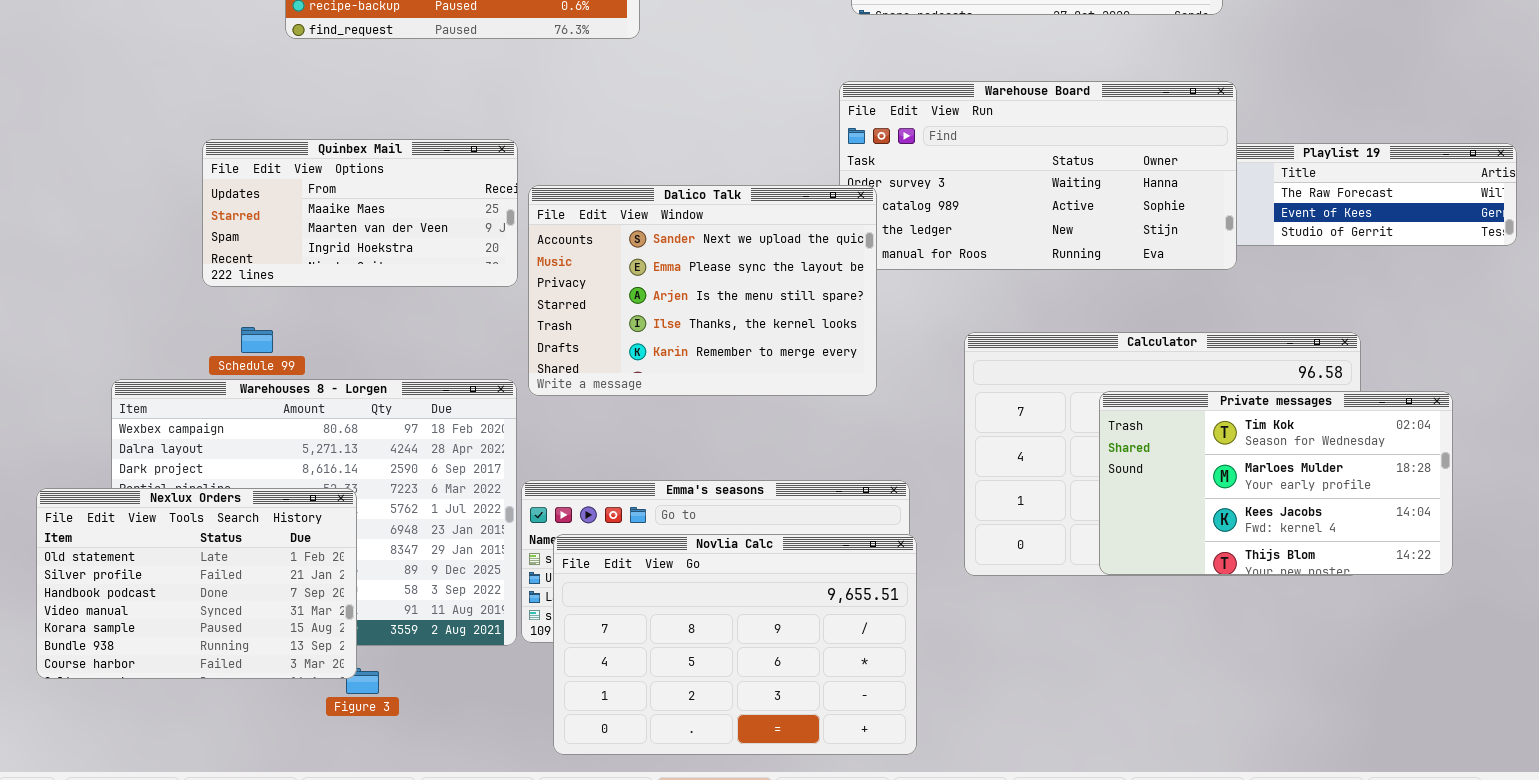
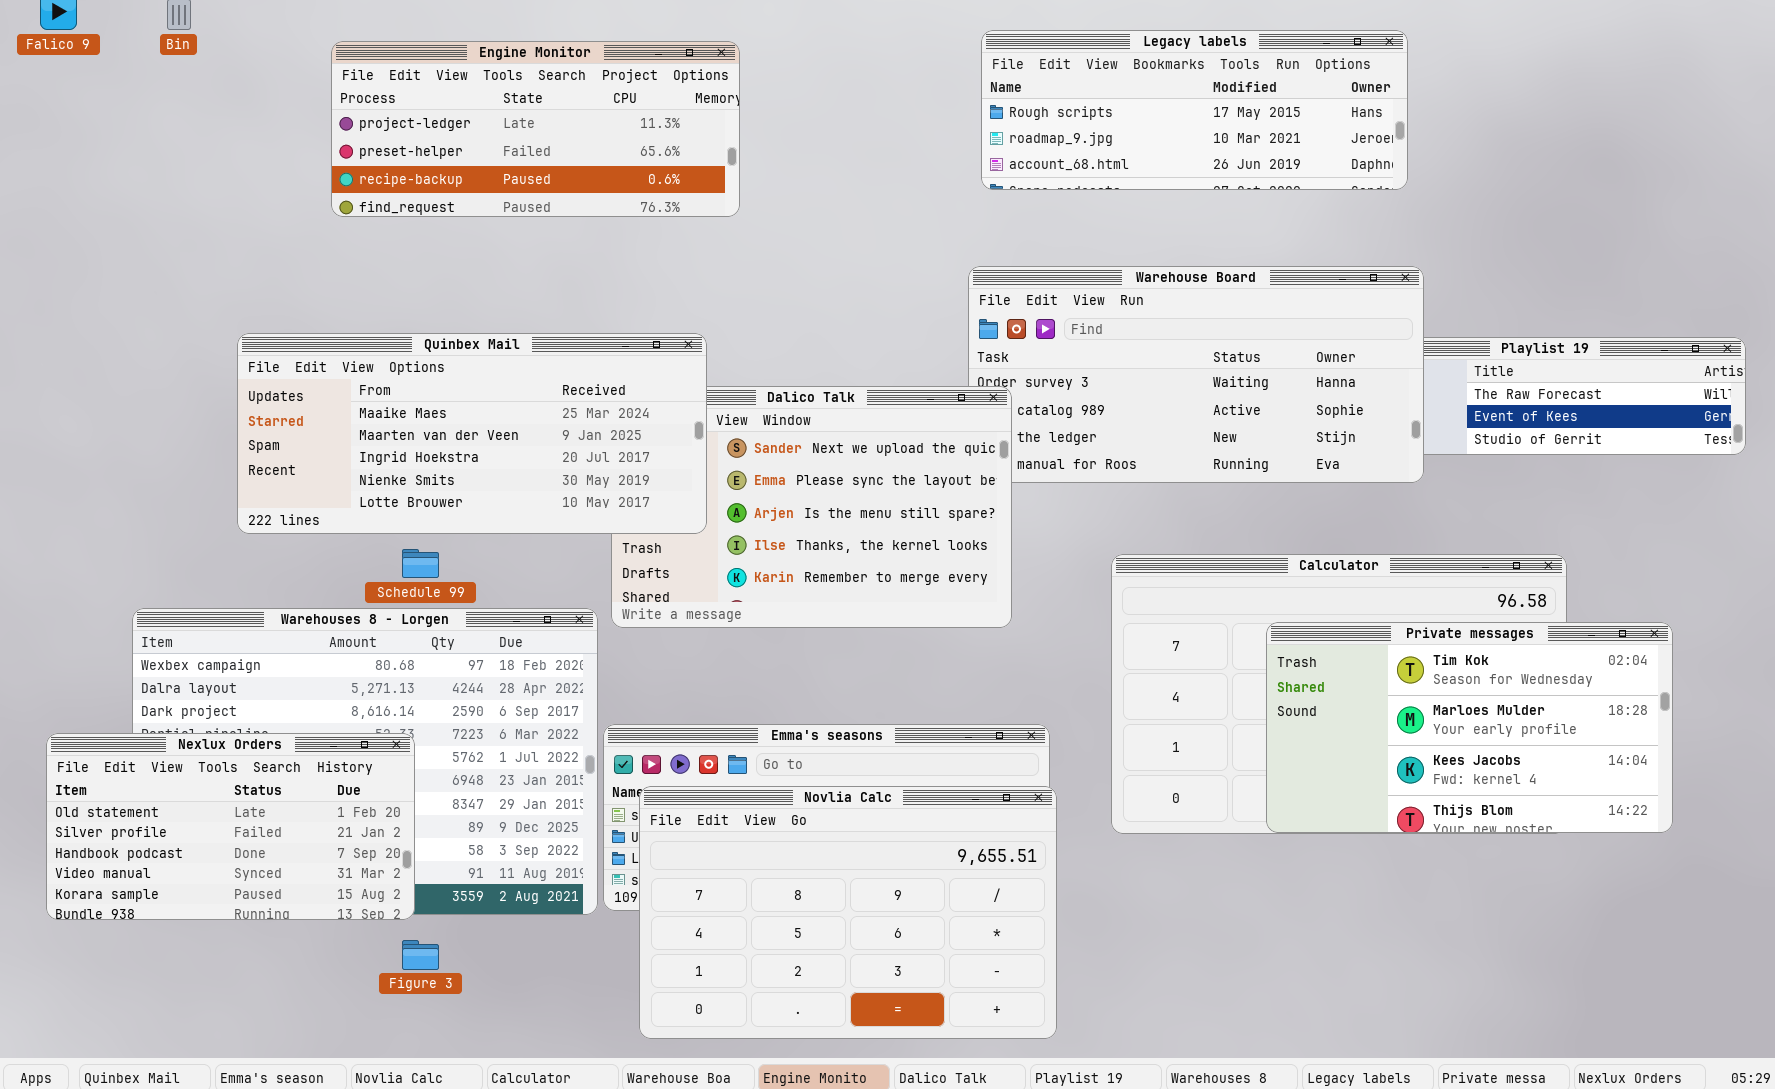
Quinbex Mail: [202,139,518,287] -> [237,333,707,534], resized
Schedule 99: [241,327,273,353] -> [402,549,439,578], moved
Nexlux Orders: [36,488,357,679] -> [46,733,415,920], resized

